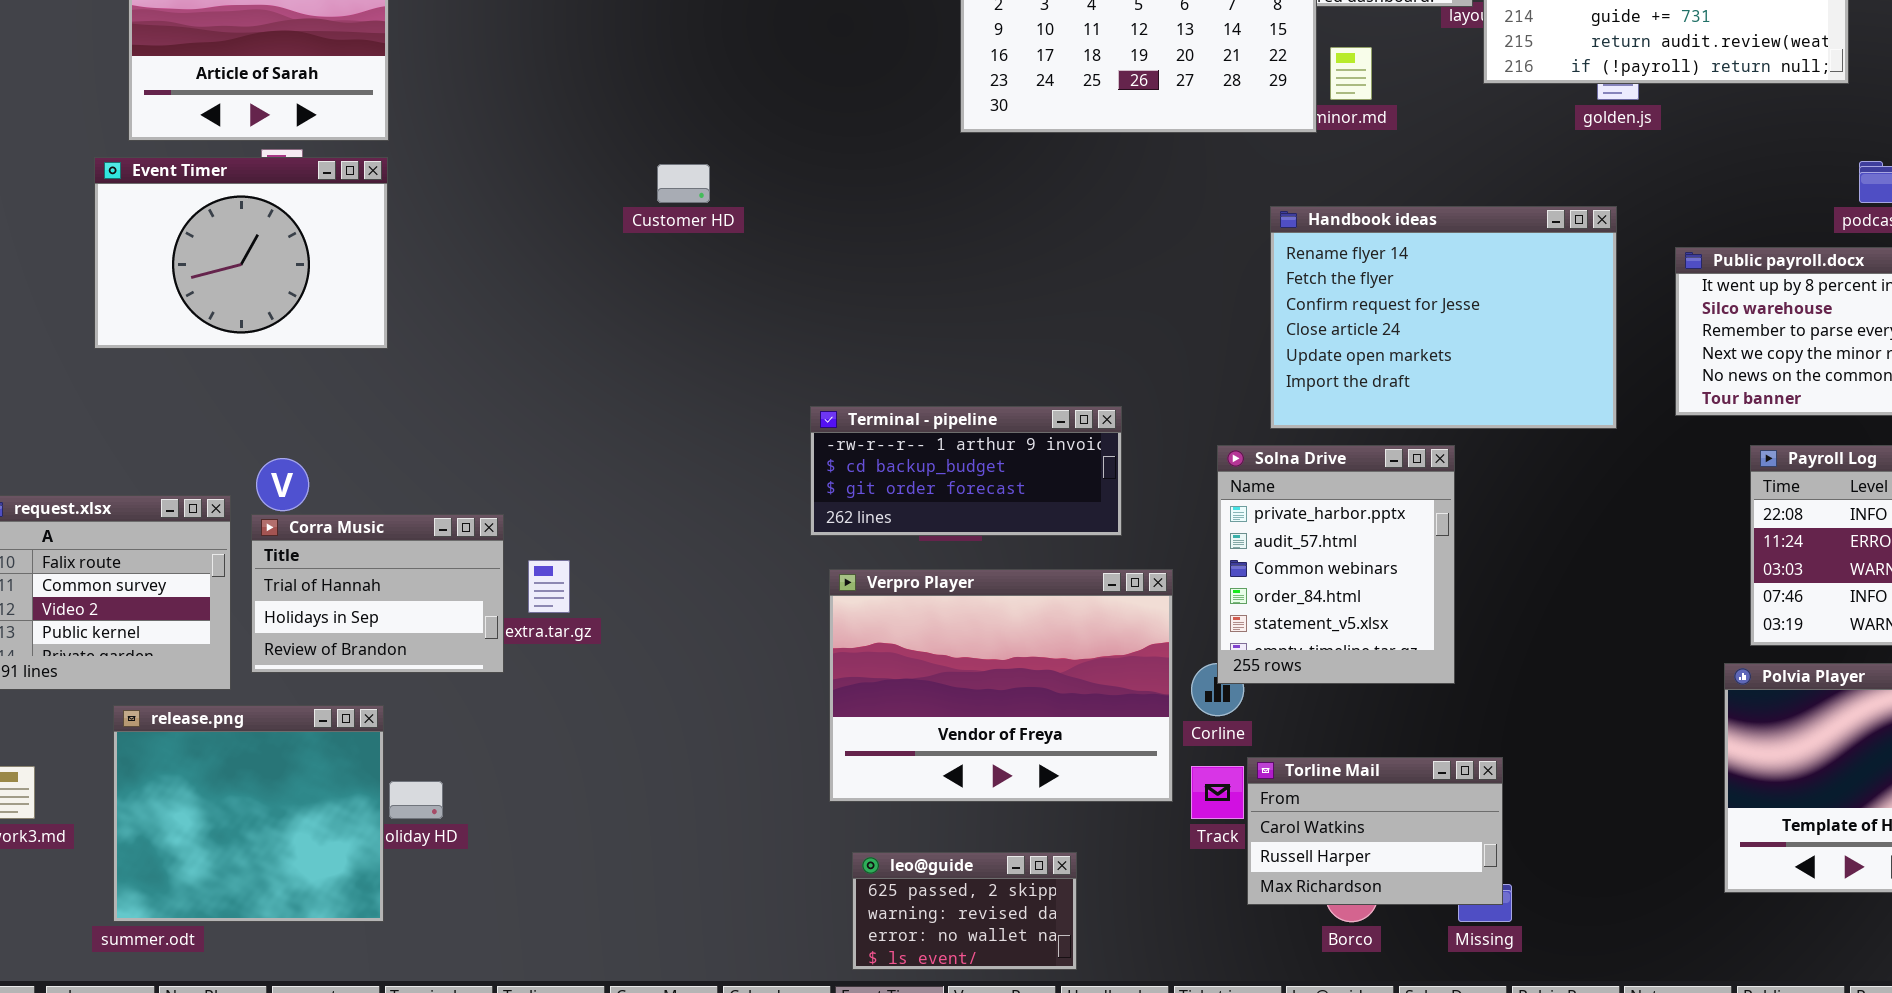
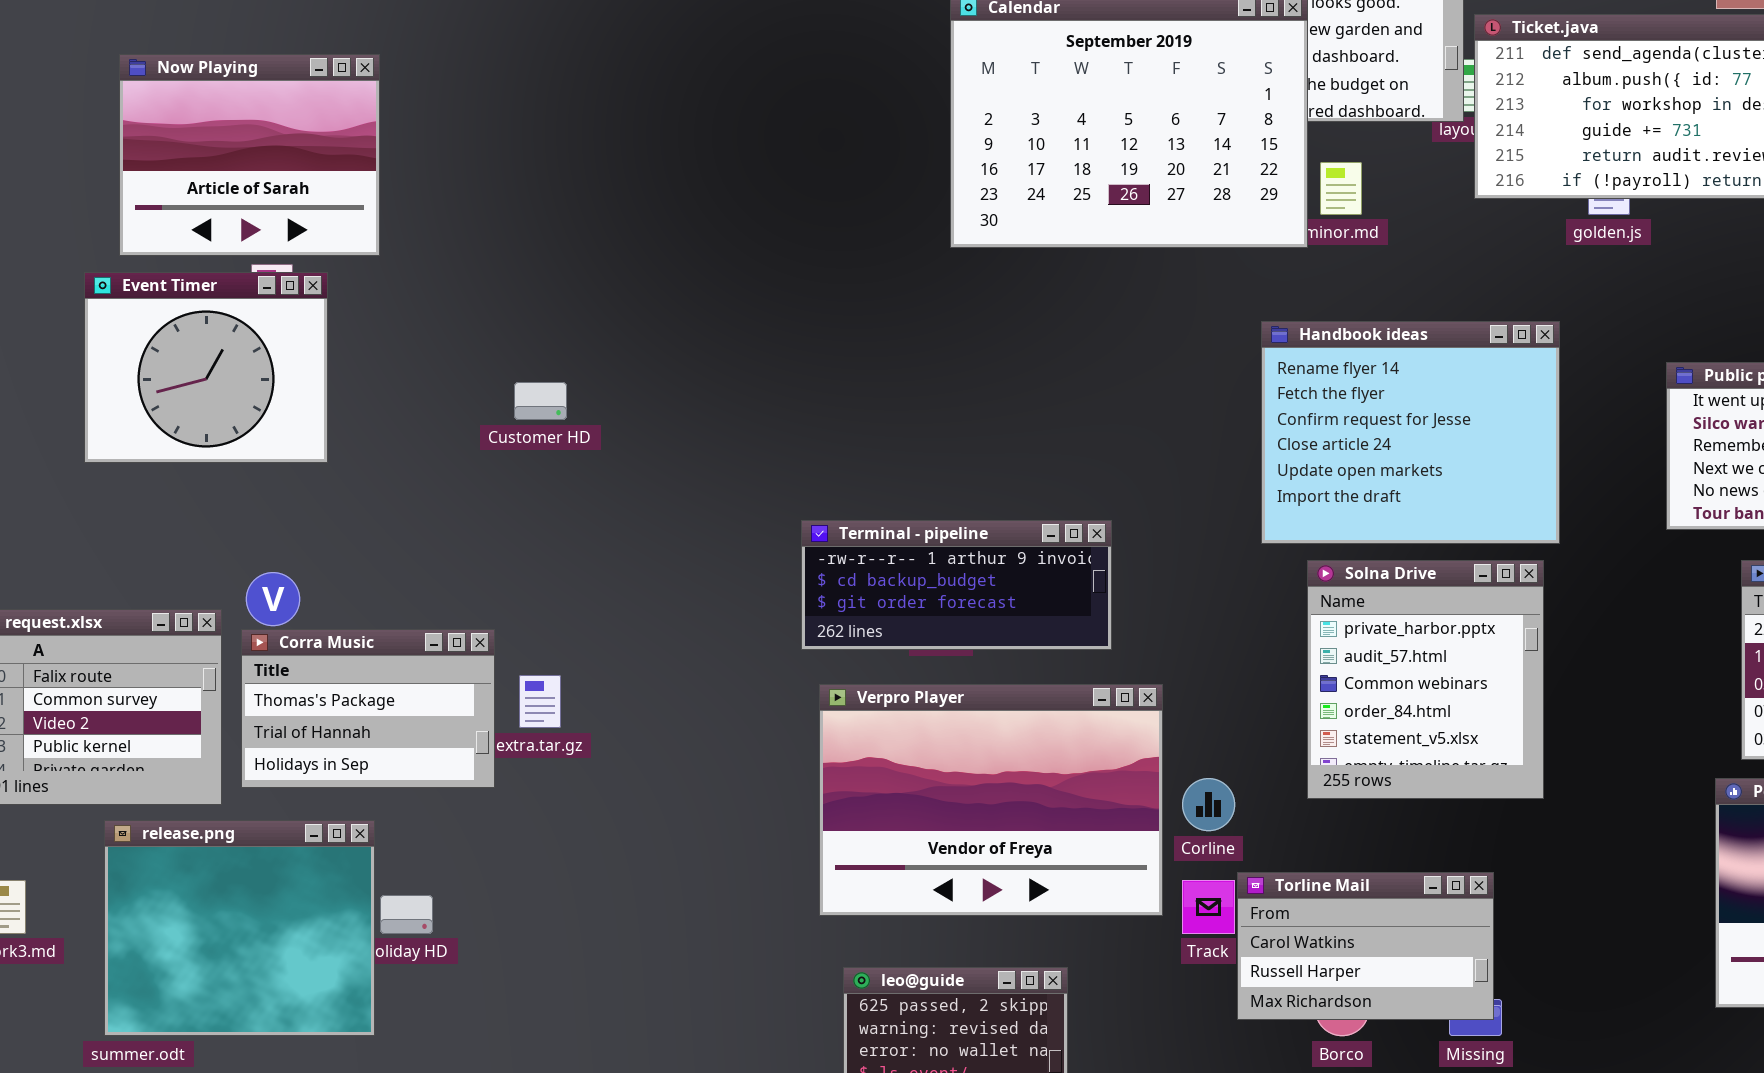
Event Timer: [94,157,388,349] -> [84,272,328,463], resized
Customer HD: [657,164,710,203] -> [514,382,567,420], moved
Handbook ideas: [1270,206,1617,429] -> [1261,321,1560,544], resized
Solna Drive: [1217,445,1455,684] -> [1307,560,1544,799], moved
Corra Music: [251,514,504,673] -> [241,629,495,788], scrolled up 1 row

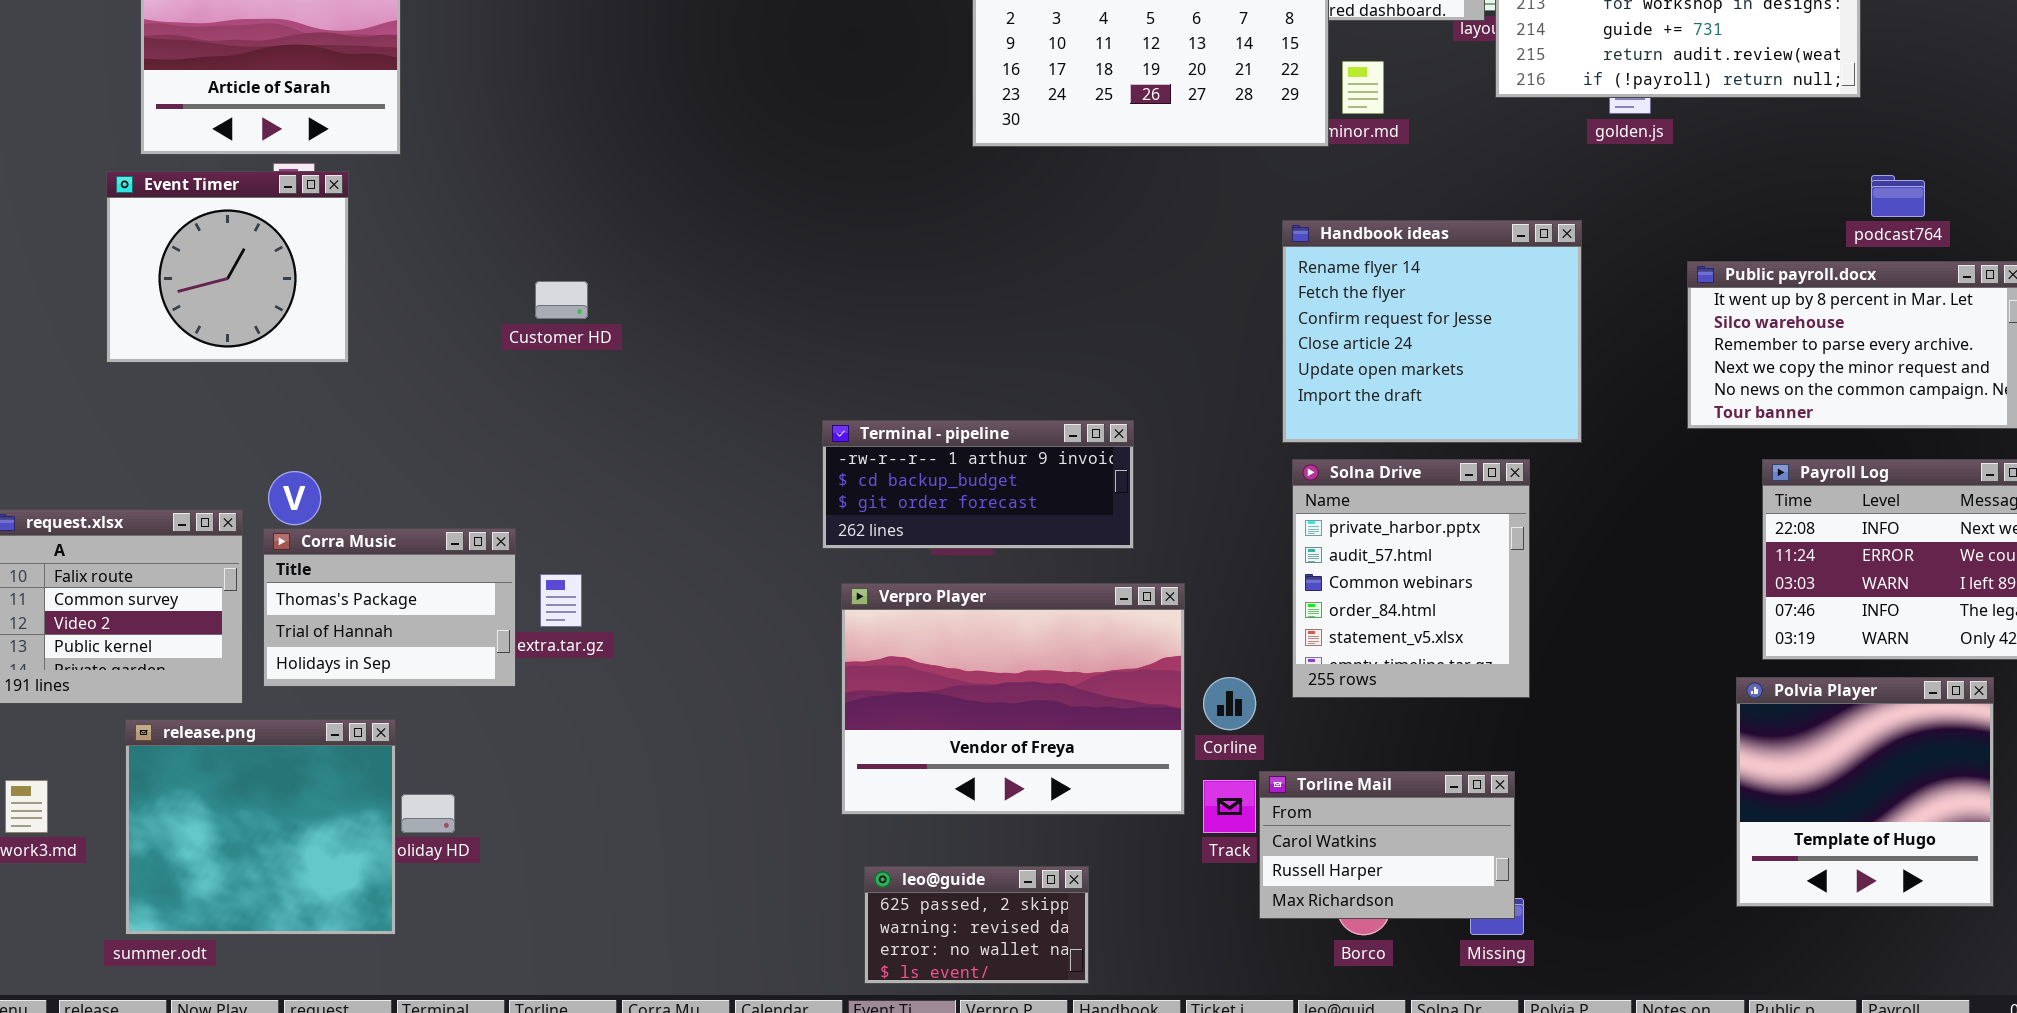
Solna Drive: [1307,560,1544,799] -> [1292,459,1530,698], moved

